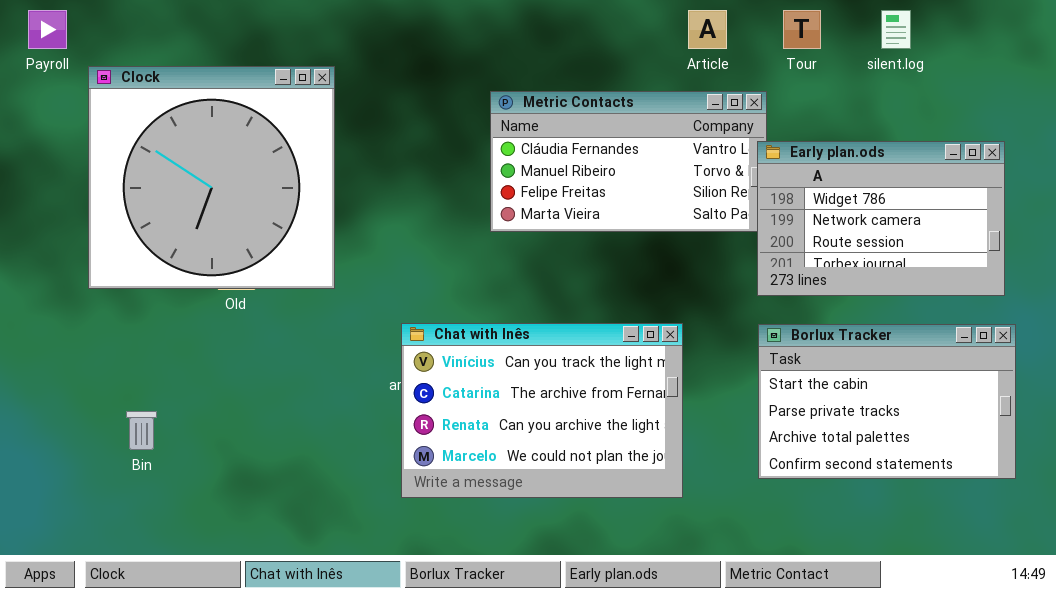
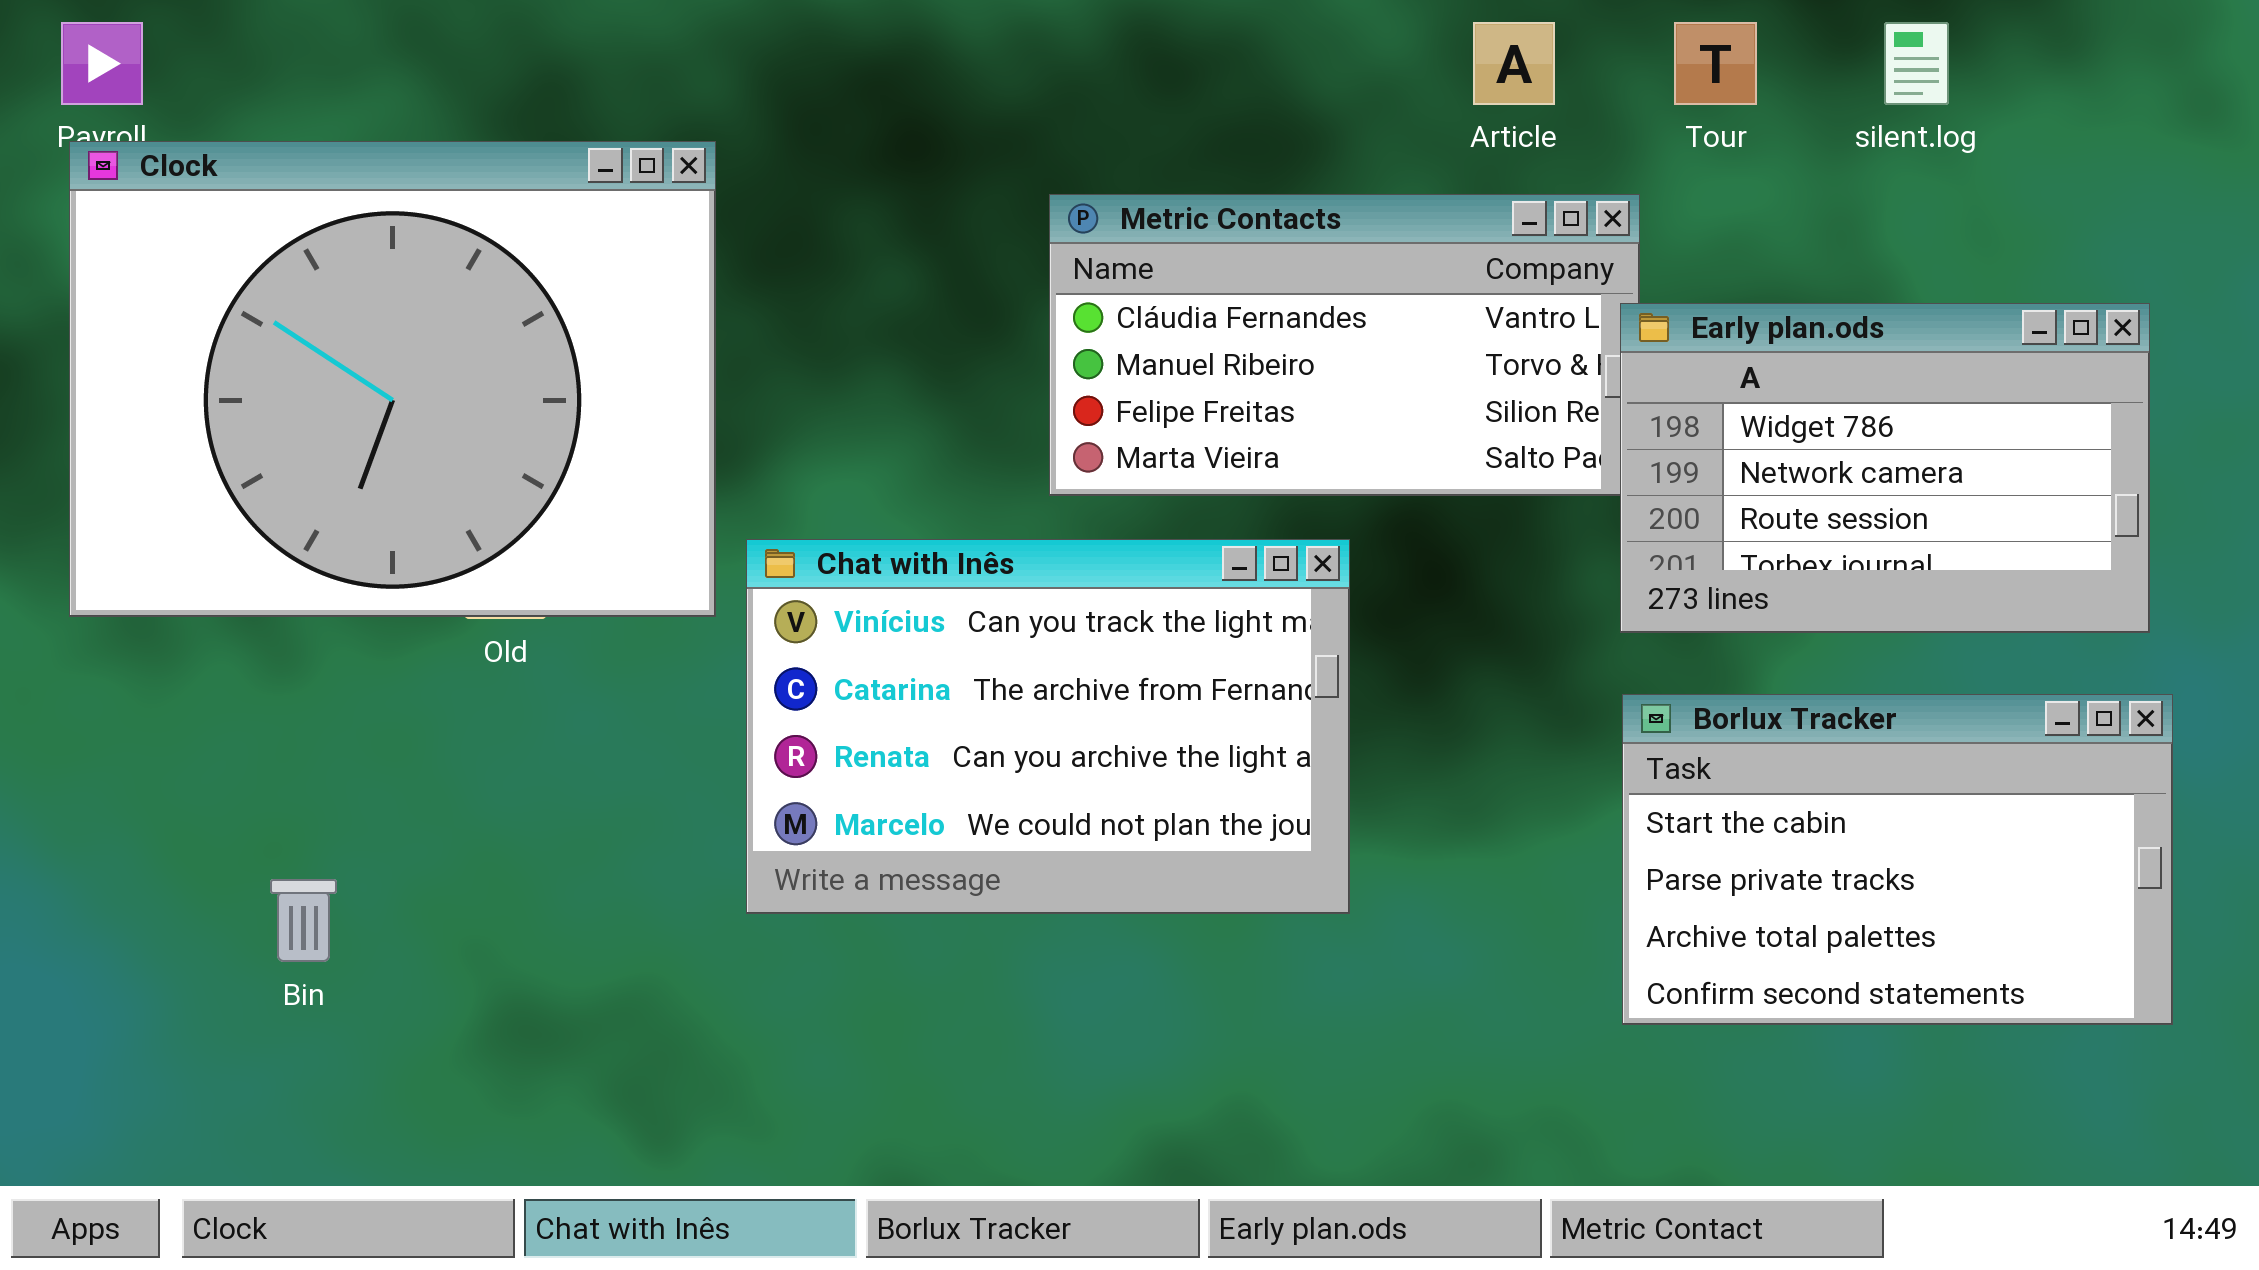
Clock: [88,66,335,289] -> [69,141,716,617], resized
Chat with Inês: [401,323,683,498] -> [746,539,1350,914], moved

